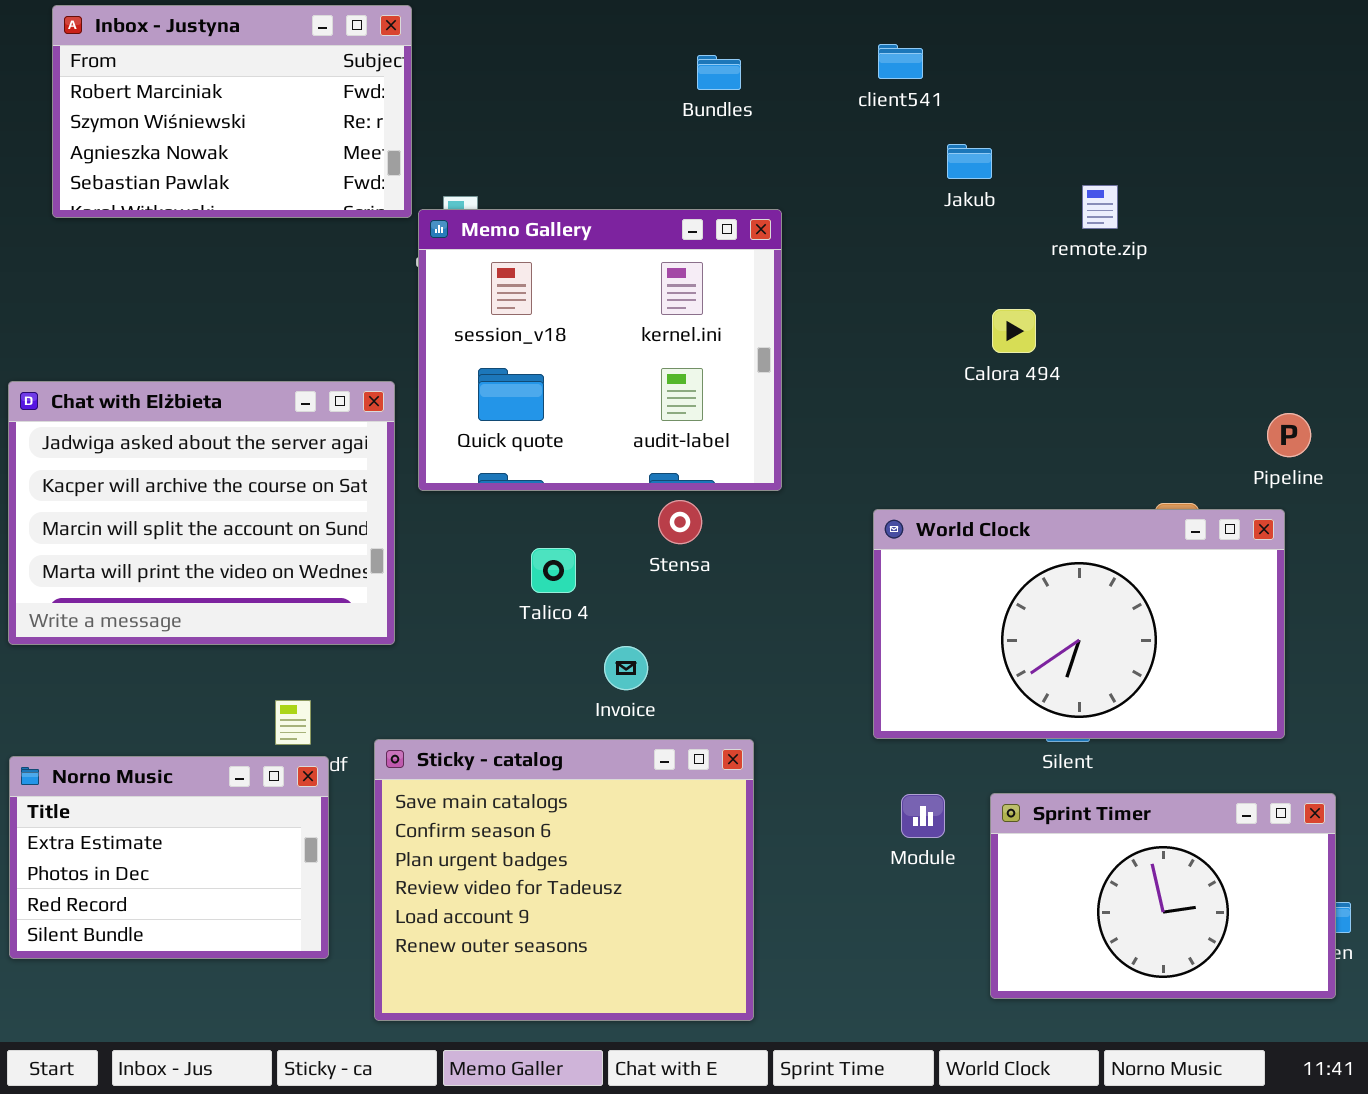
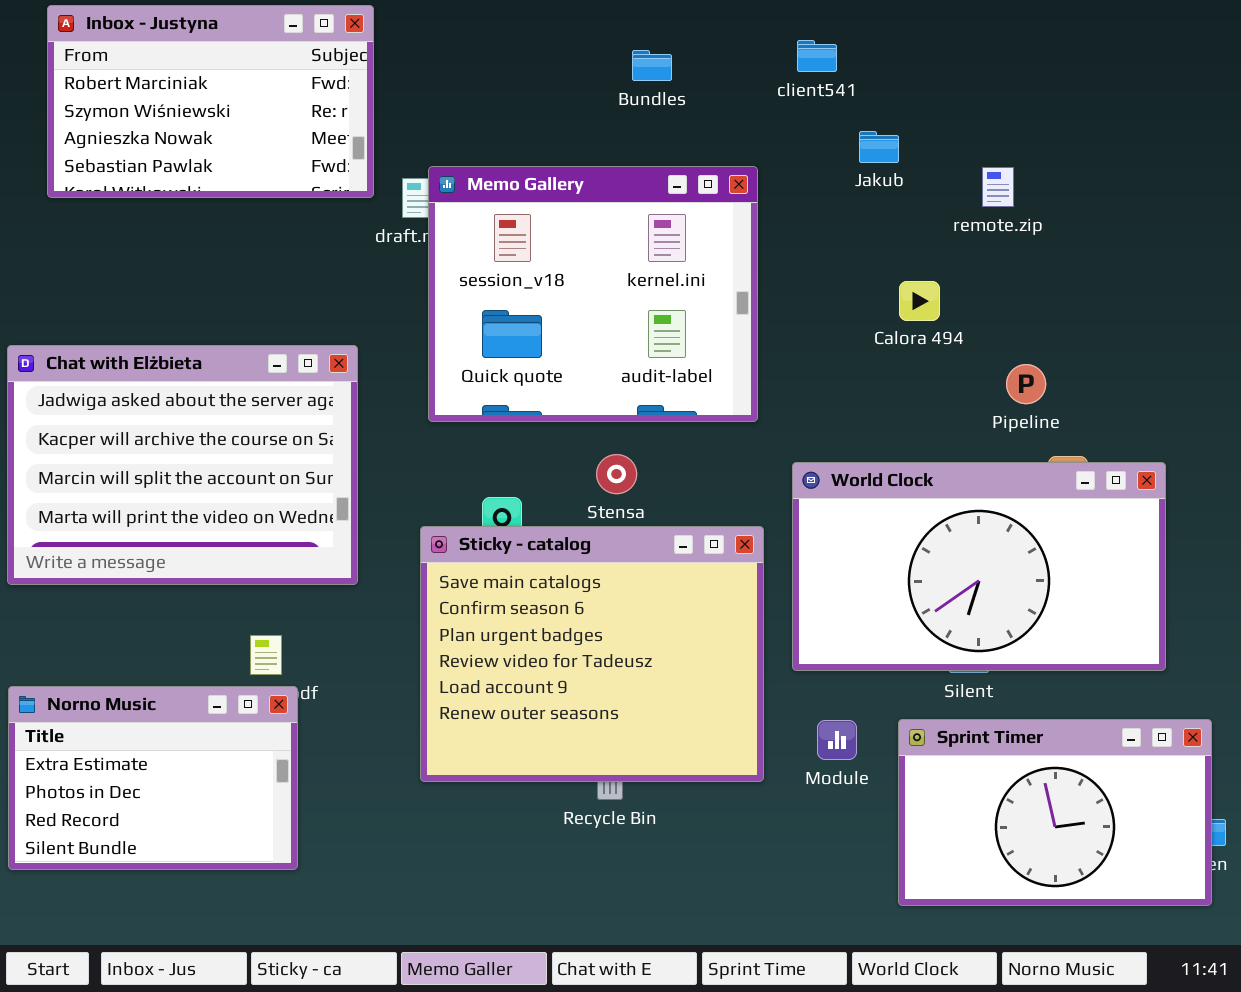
Memo Gallery: [418,209,782,491] -> [428,166,758,422], moved
Pipeline: [1267,413,1311,457] -> [1006,364,1046,404], moved
Sticky - catalog: [374,739,754,1021] -> [420,526,764,782], moved

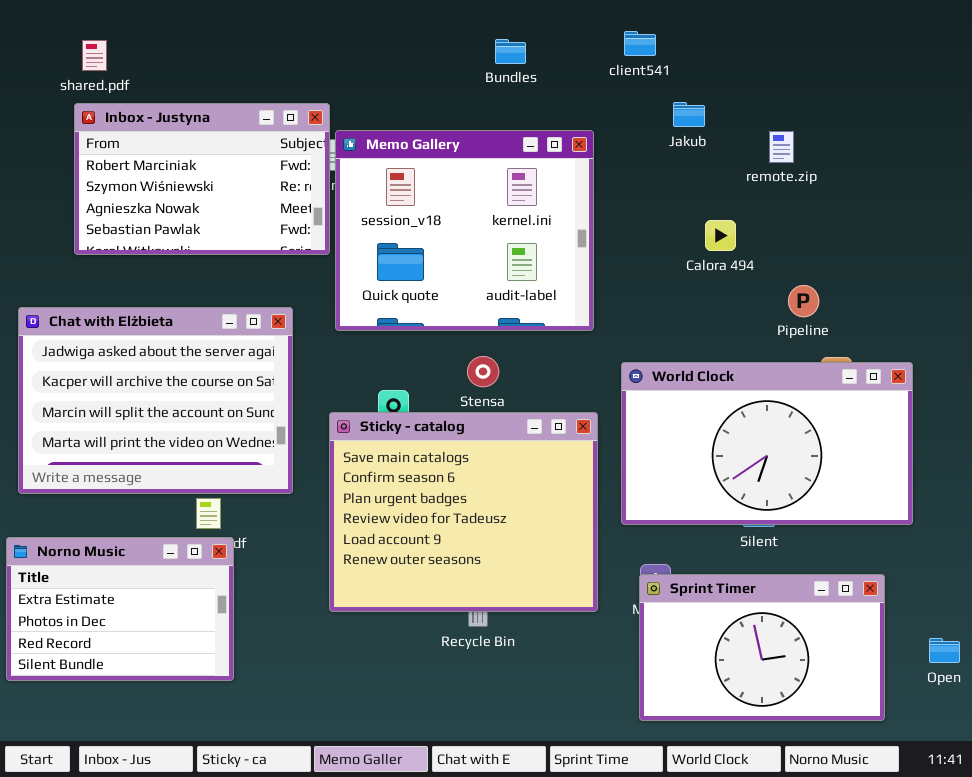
Inbox - Justyna: [47,5,374,198] -> [74,103,330,255], moved
Chat with Elżbieta: [7,345,358,585] -> [18,307,293,494], moved
Sprint Timer: [898,719,1212,906] -> [639,574,885,721], moved

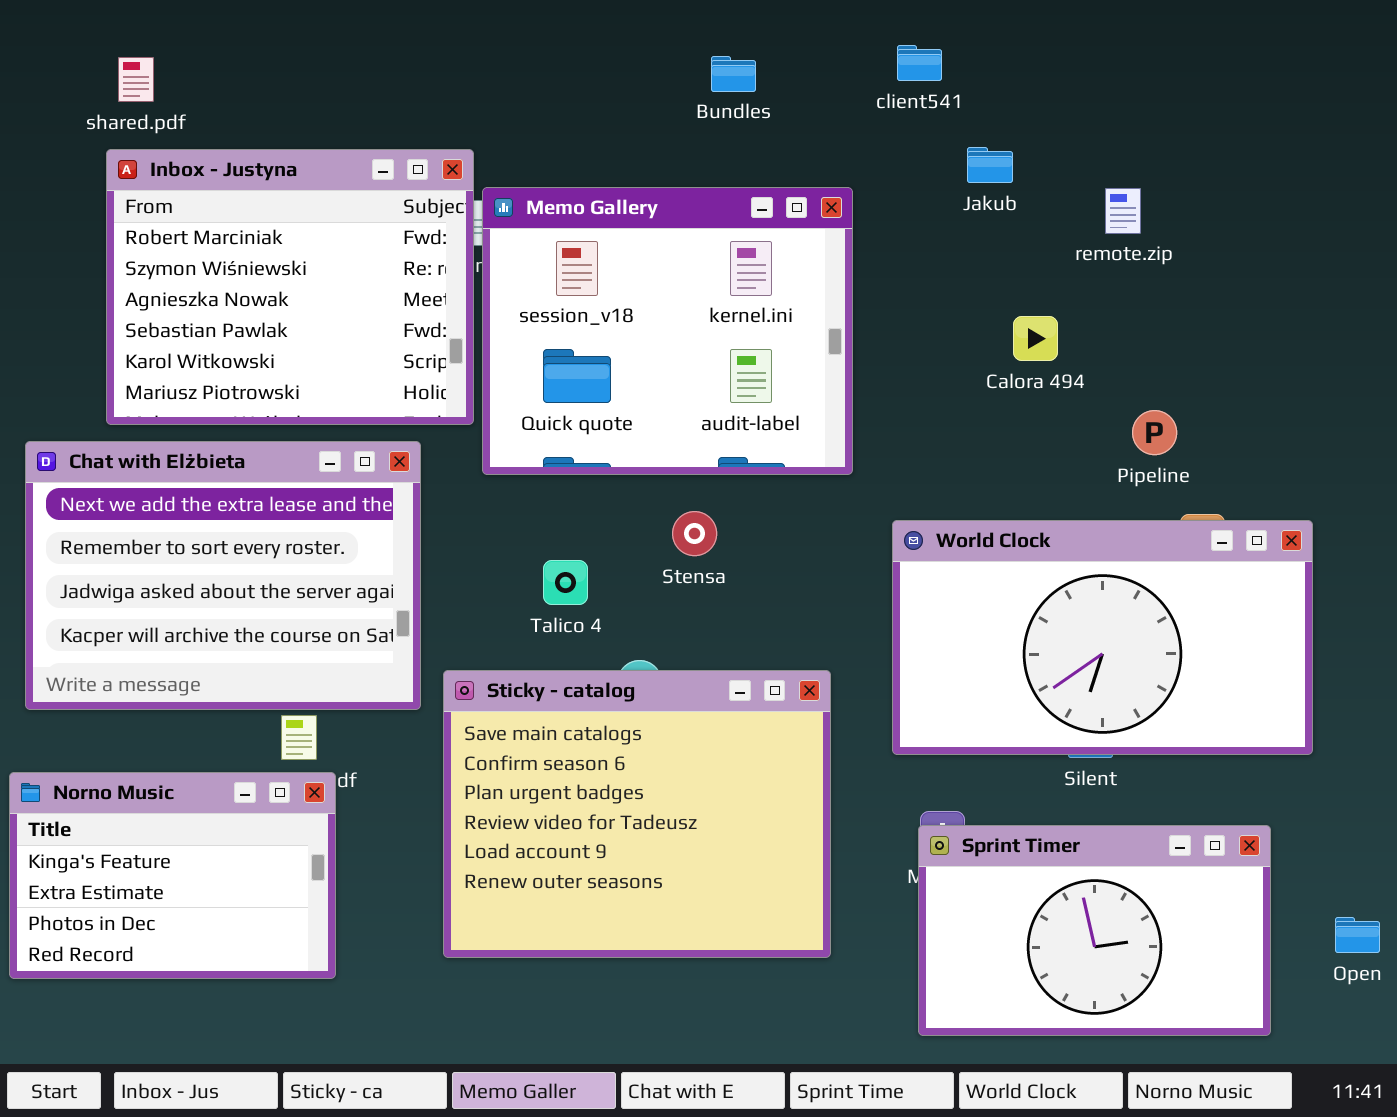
Inbox - Justyna: [74,103,330,255] -> [106,149,474,425], resized
Chat with Elżbieta: [18,307,293,494] -> [25,441,421,710], scrolled up 2 rows
Sticky - catalog: [329,412,598,612] -> [443,670,831,958], moved
Norno Music: [6,537,234,681] -> [9,772,336,979], scrolled up 1 row

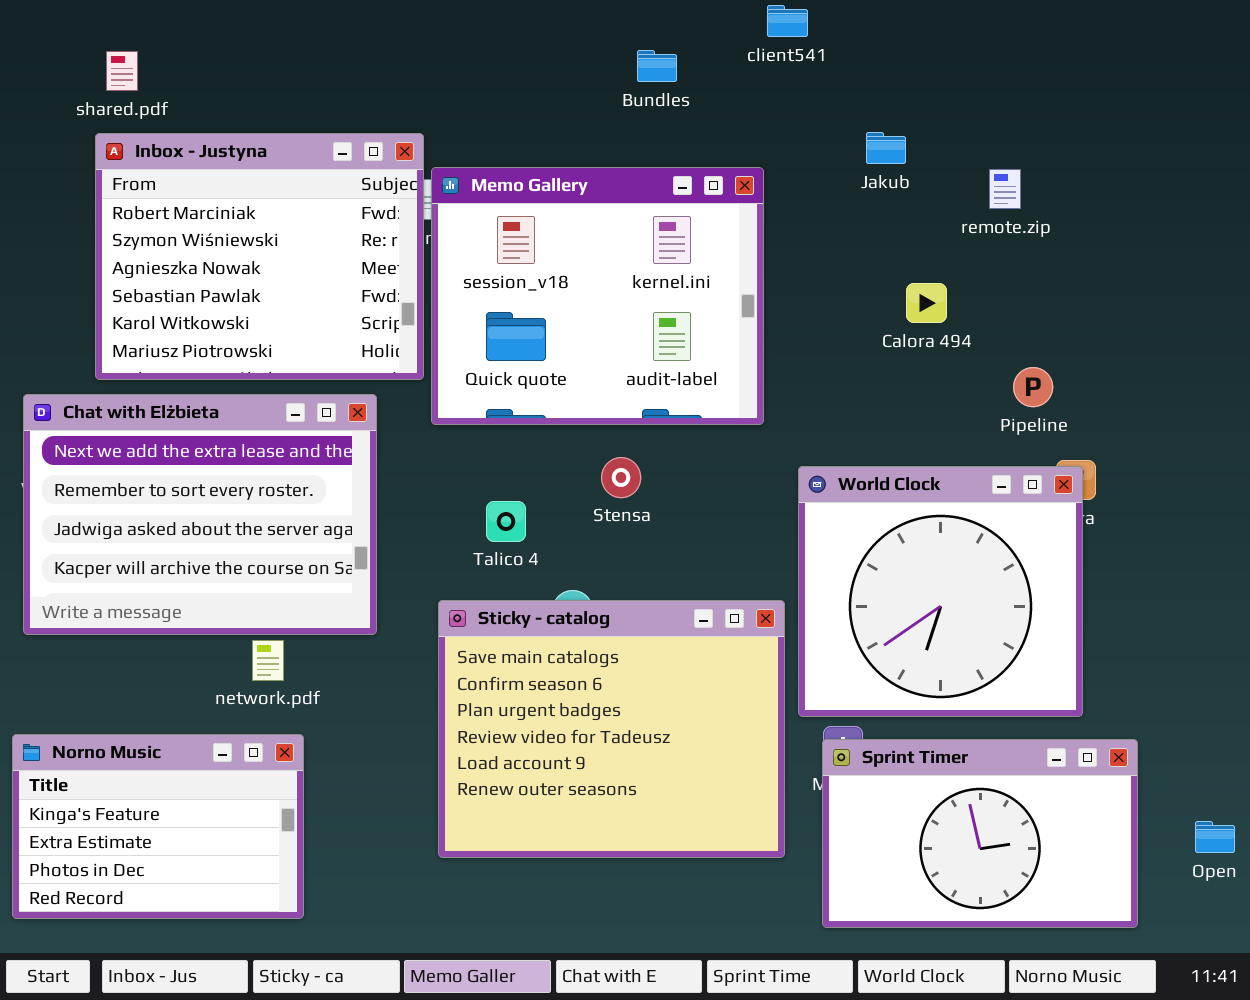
client541: [897,45,942,81] -> [767,5,808,37], moved
World Clock: [892,520,1313,755] -> [798,466,1083,717], resized
Sticky - catalog: [443,670,831,958] -> [438,600,785,858], moved
Norno Music: [9,772,336,979] -> [12,734,304,919], moved

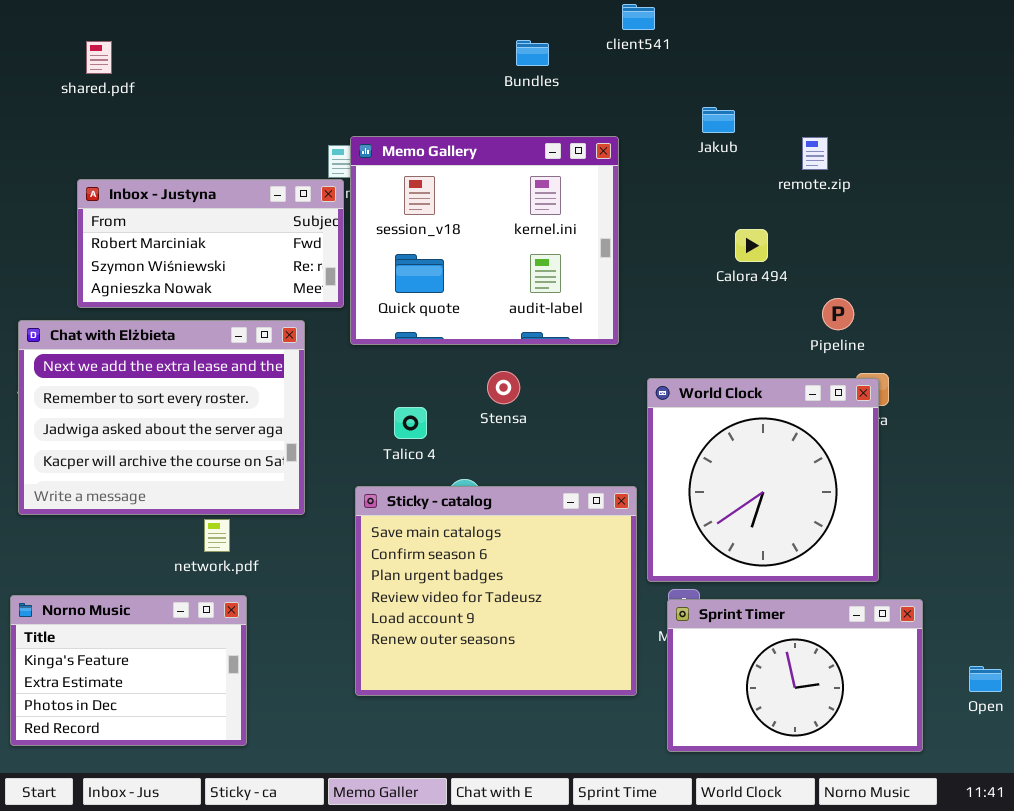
Inbox - Justyna: [95,133,424,380] -> [77,179,344,308], resized

